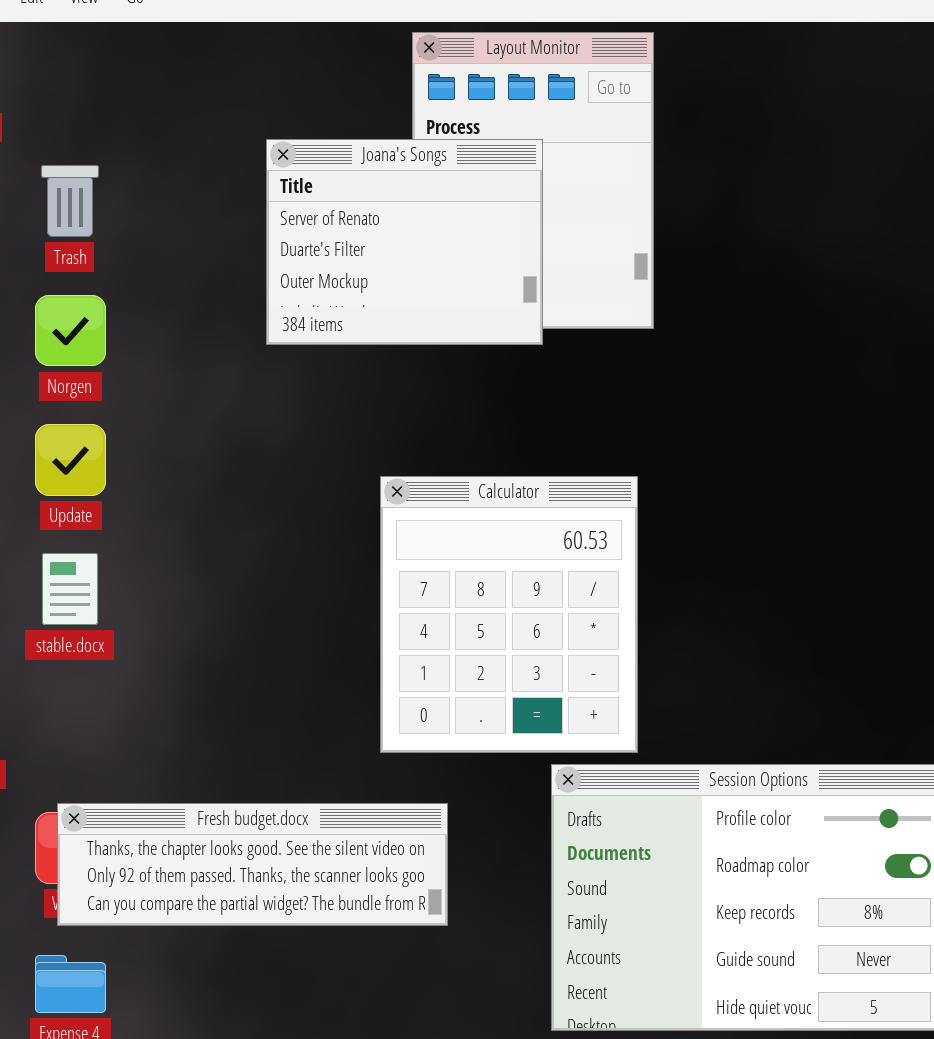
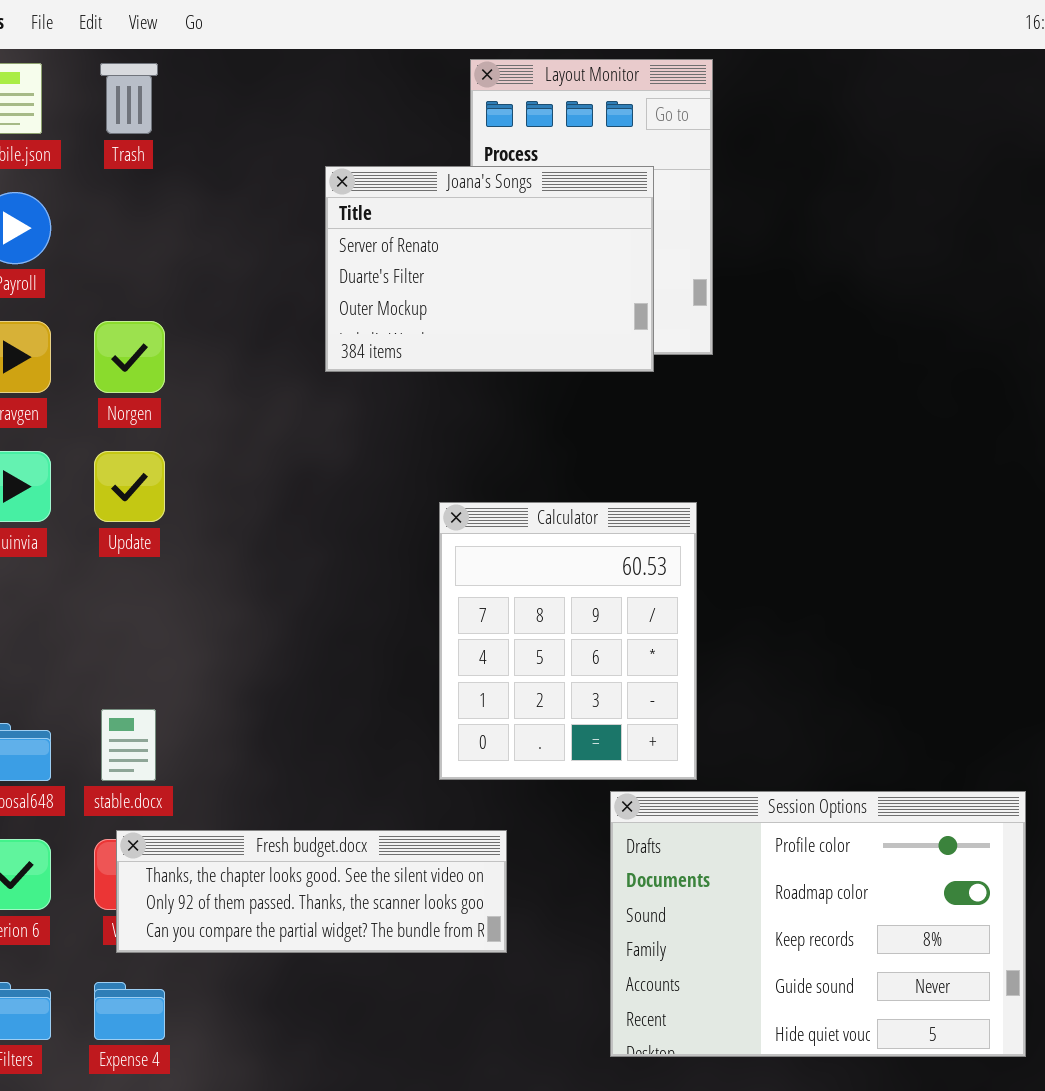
Joana's Songs: [266,139,543,345] -> [325,166,654,372], resized
Trash: [41,165,99,237] -> [100,63,158,134], moved
stable.docx: [42,553,98,625] -> [101,709,156,781], moved

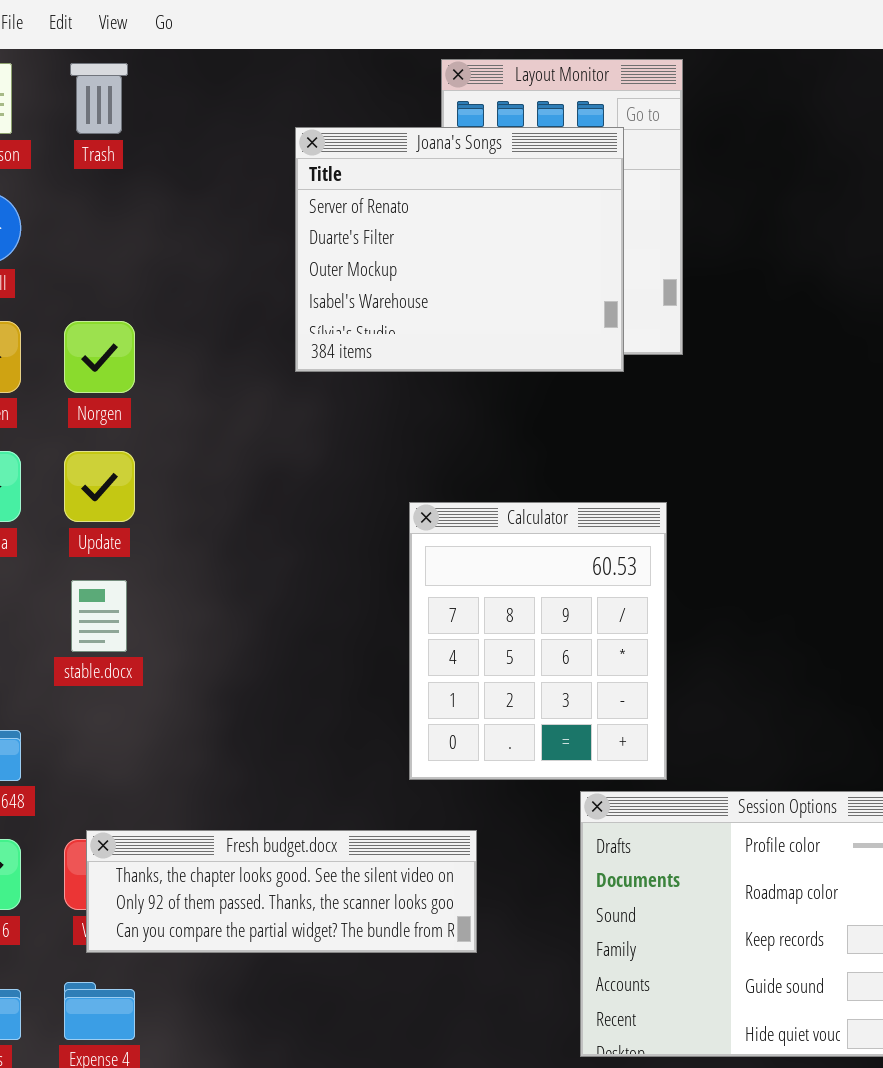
Joana's Songs: [325,166,654,372] -> [295,127,624,372], resized
stable.docx: [101,709,156,781] -> [71,580,127,652], moved

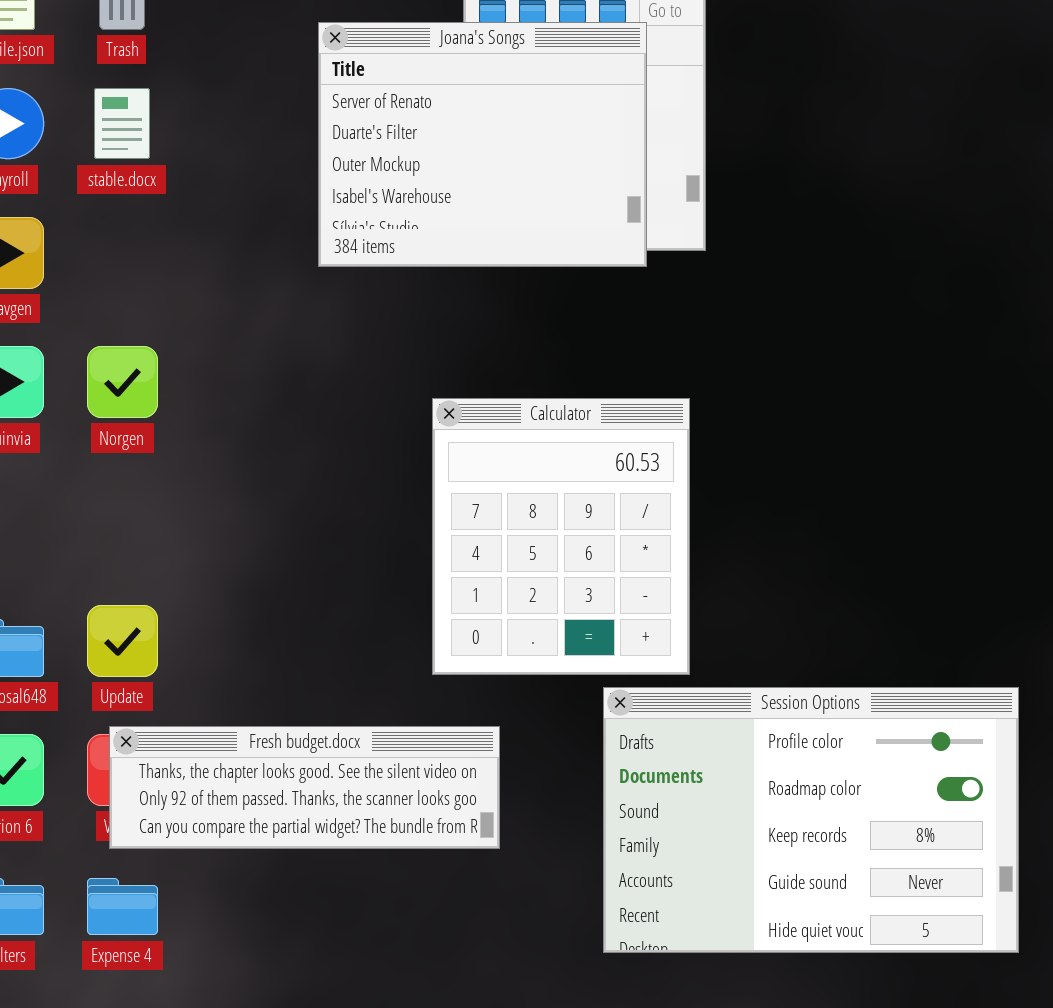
Norgen: [64,321,135,393] -> [87,346,158,418], moved
Update: [64,451,135,522] -> [87,605,158,677], moved
stable.docx: [71,580,127,652] -> [94,88,150,159], moved

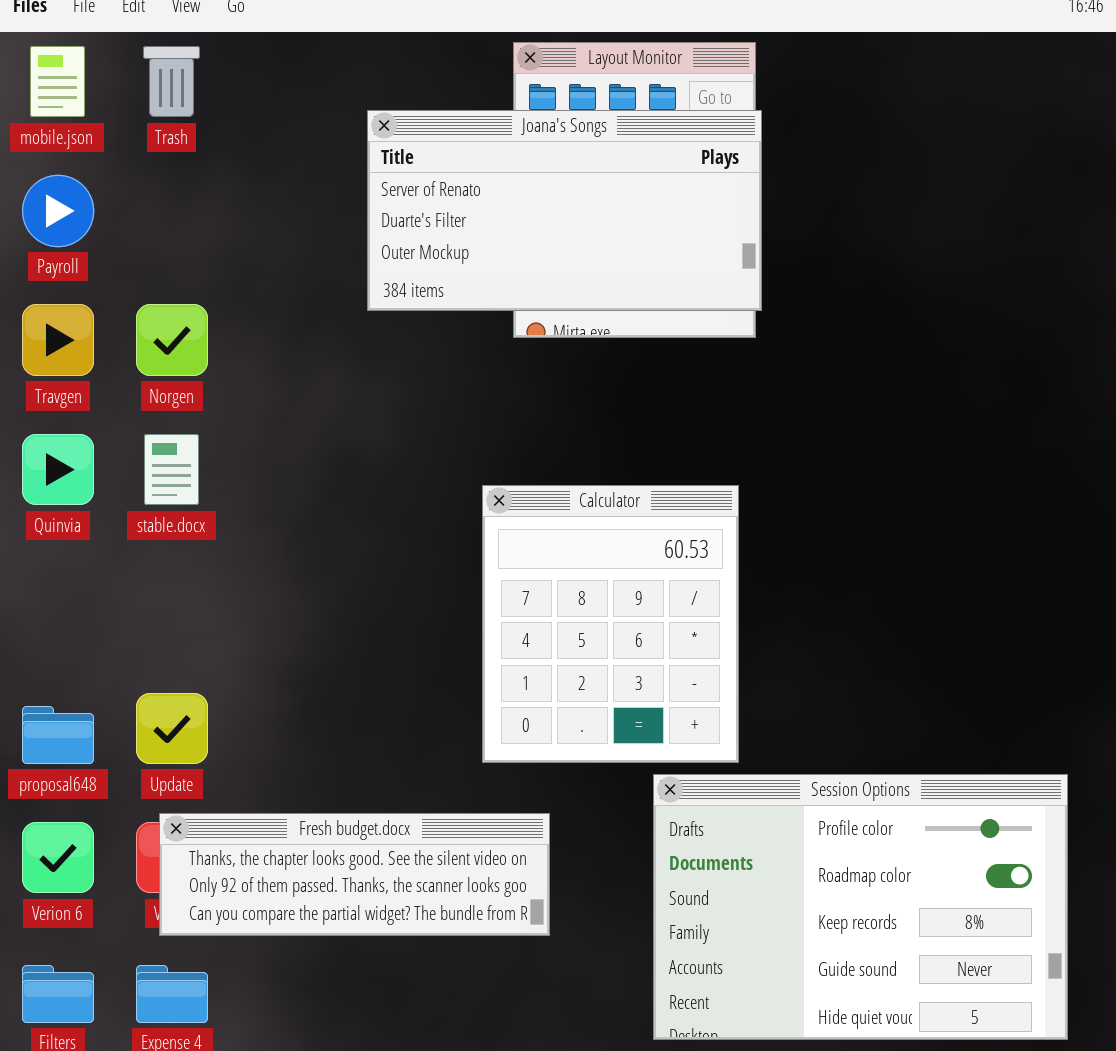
Joana's Songs: [318,22,647,267] -> [367,110,762,311], resized
stable.docx: [94,88,150,159] -> [144,434,199,505], moved
Norgen: [87,346,158,418] -> [136,304,208,376], moved

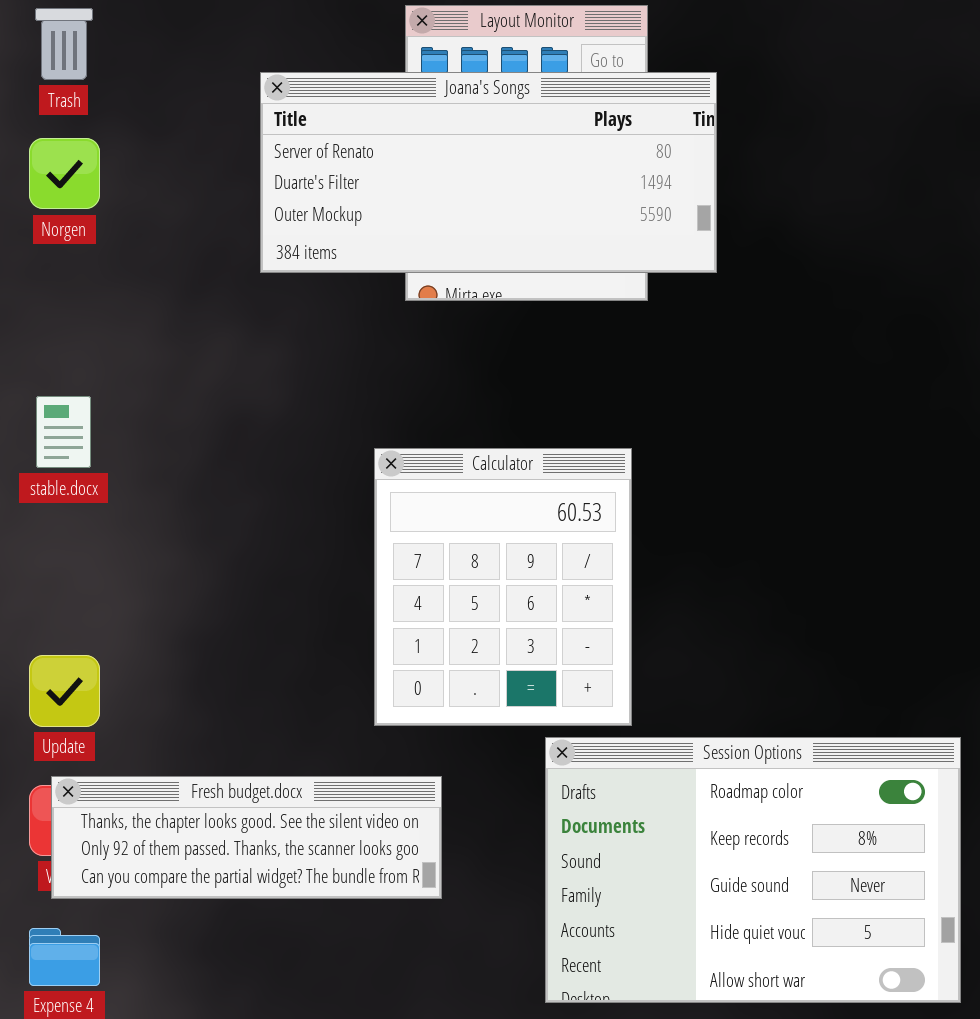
Joana's Songs: [367,110,762,311] -> [260,72,717,273], resized
Norgen: [136,304,208,376] -> [29,138,100,209], moved
Session Options: [653,774,1068,1040] -> [545,737,961,1003], scrolled down 1 row

